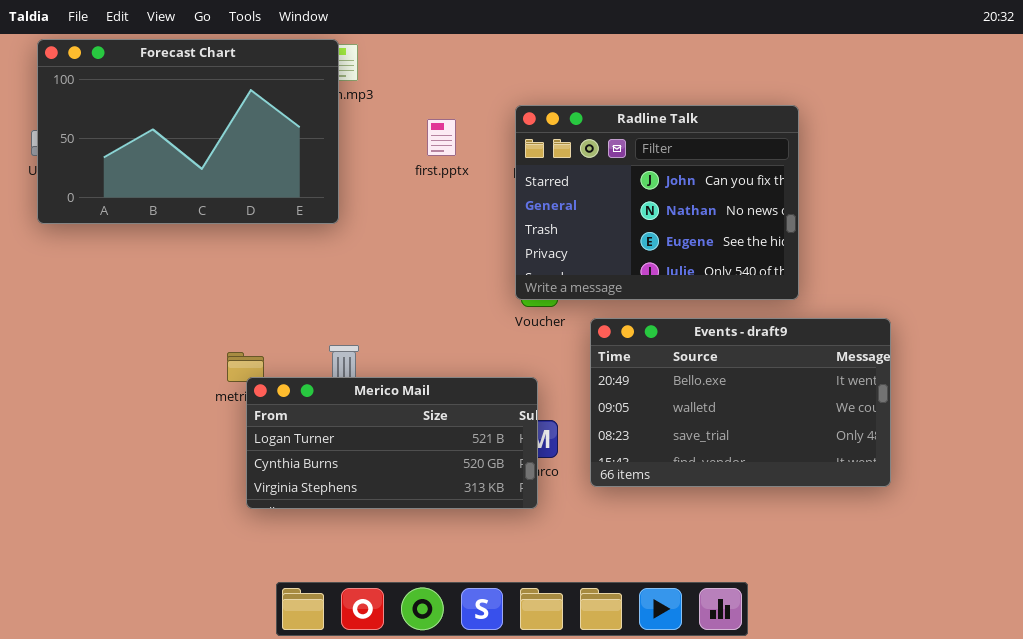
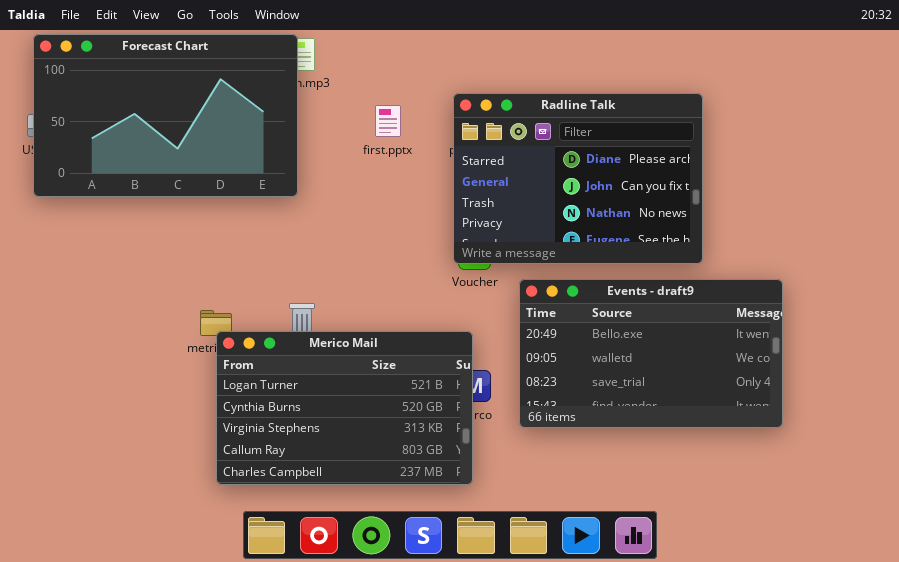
Radline Talk: [515,105,799,300] -> [453,93,703,264], scrolled up 1 row
Merico Mail: [246,377,538,509] -> [216,331,473,485], resized

